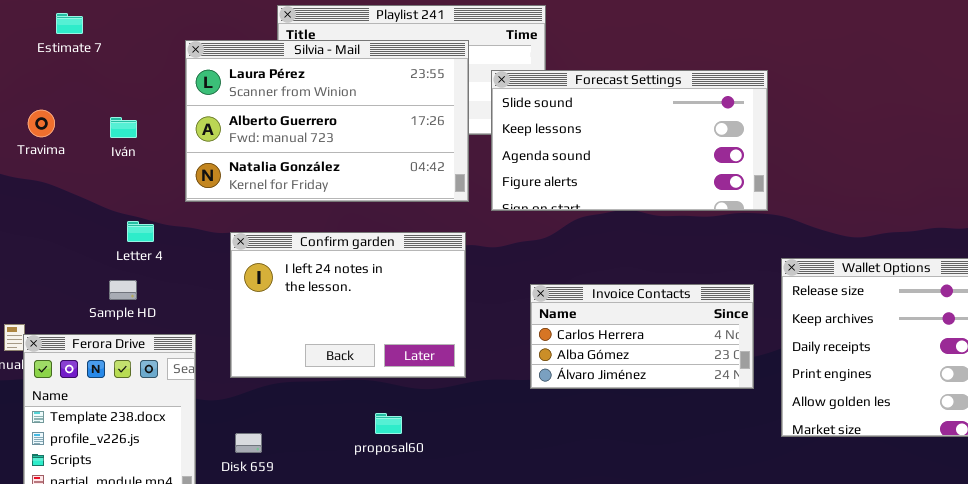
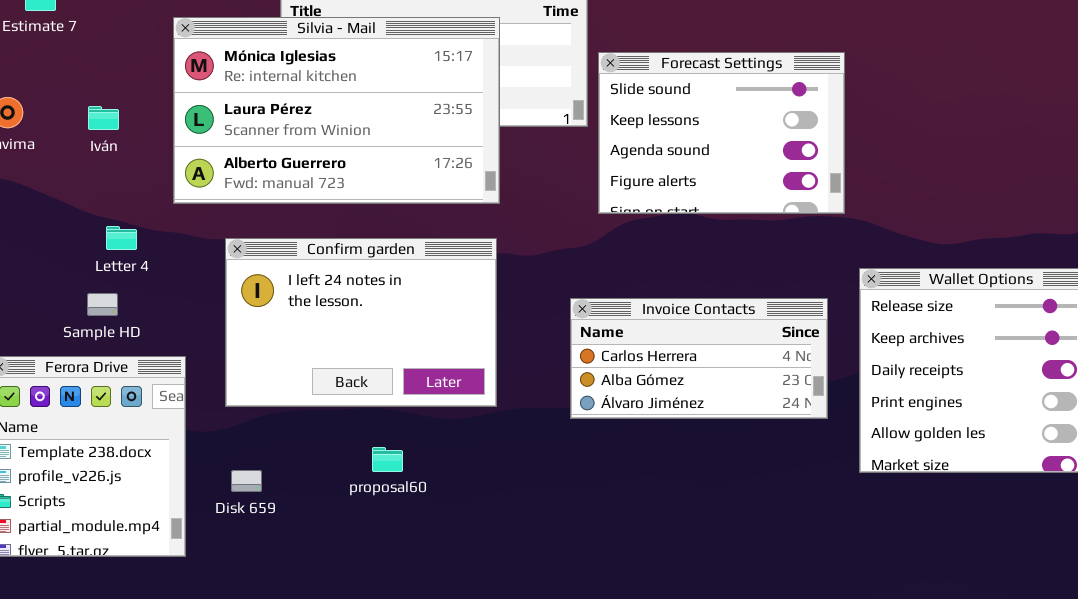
Silvia - Mail: [185,40,469,202] -> [173,17,500,204], scrolled up 1 row
Forecast Settings: [491,70,768,211] -> [598,52,845,214], resized
proposal60: [375,413,402,434] -> [372,447,403,472], moved

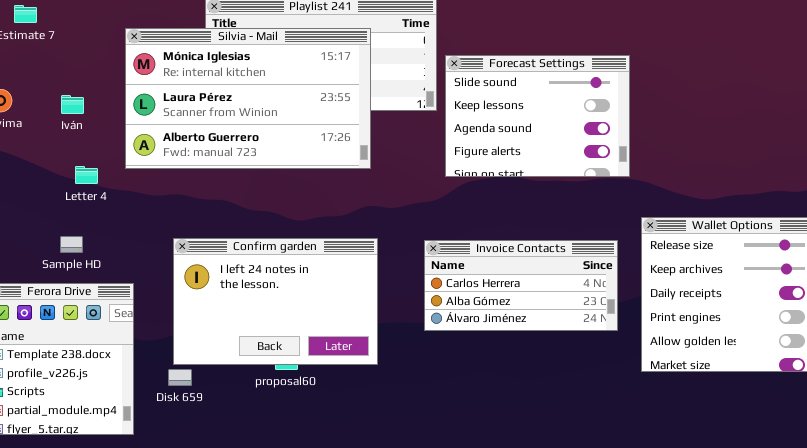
Letter 4: [106,226,137,250] -> [75,166,98,184], moved
Confirm garden: [225,238,497,407] -> [173,238,378,365], moved

